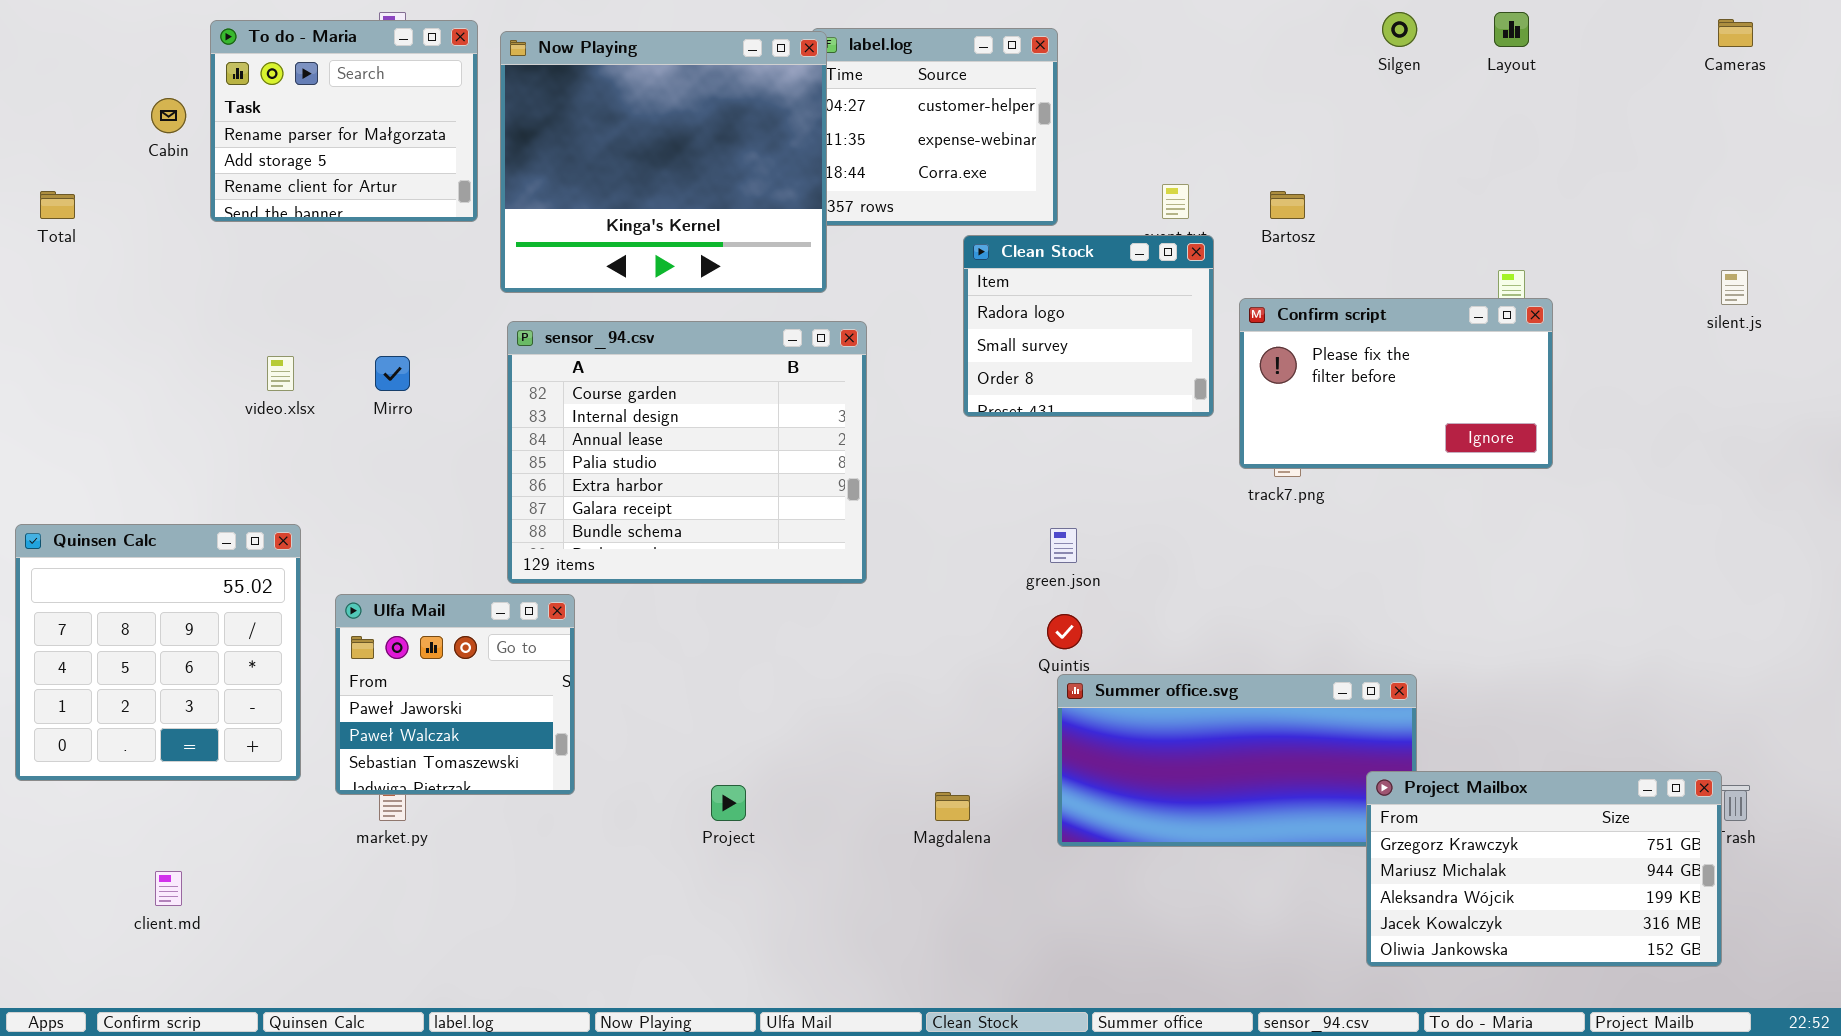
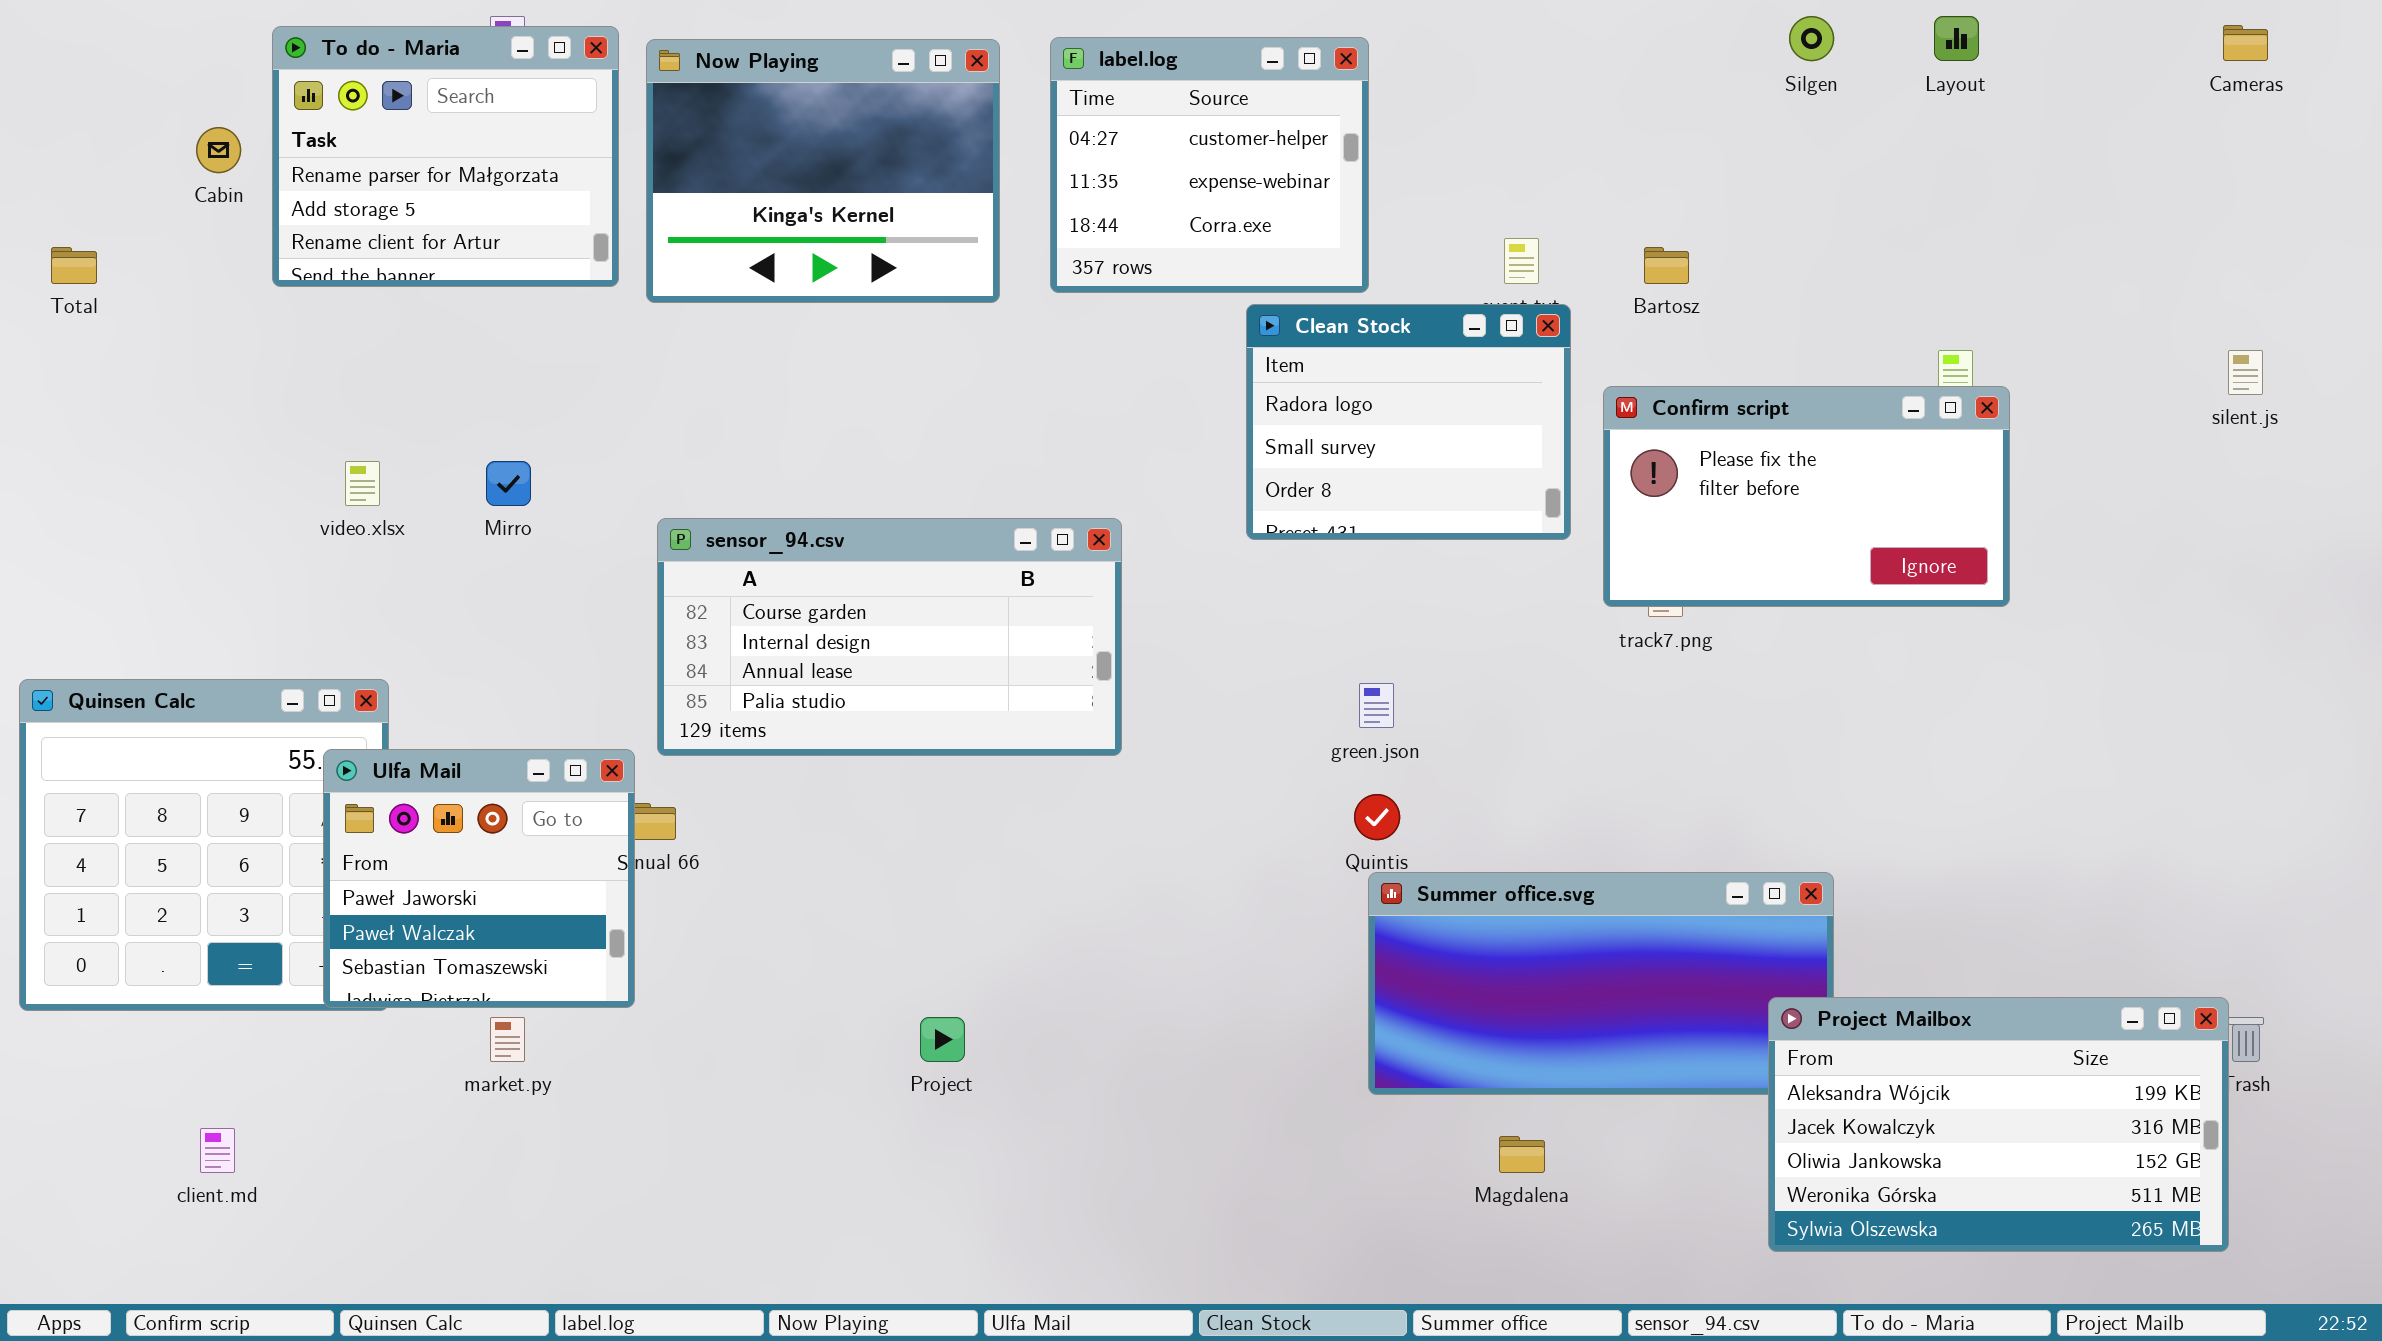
Now Playing: [500,31,827,293] -> [646,39,1000,303], resized
sensor_94.csv: [507,321,867,584] -> [657,518,1122,756], resized
Ulfa Mail: [335,594,575,795] -> [323,749,635,1008], moved
Project Mailbox: [1366,771,1722,967] -> [1768,997,2229,1252], scrolled down 2 rows
Magdalena: [935,792,970,821] -> [1499,1136,1545,1173], moved

